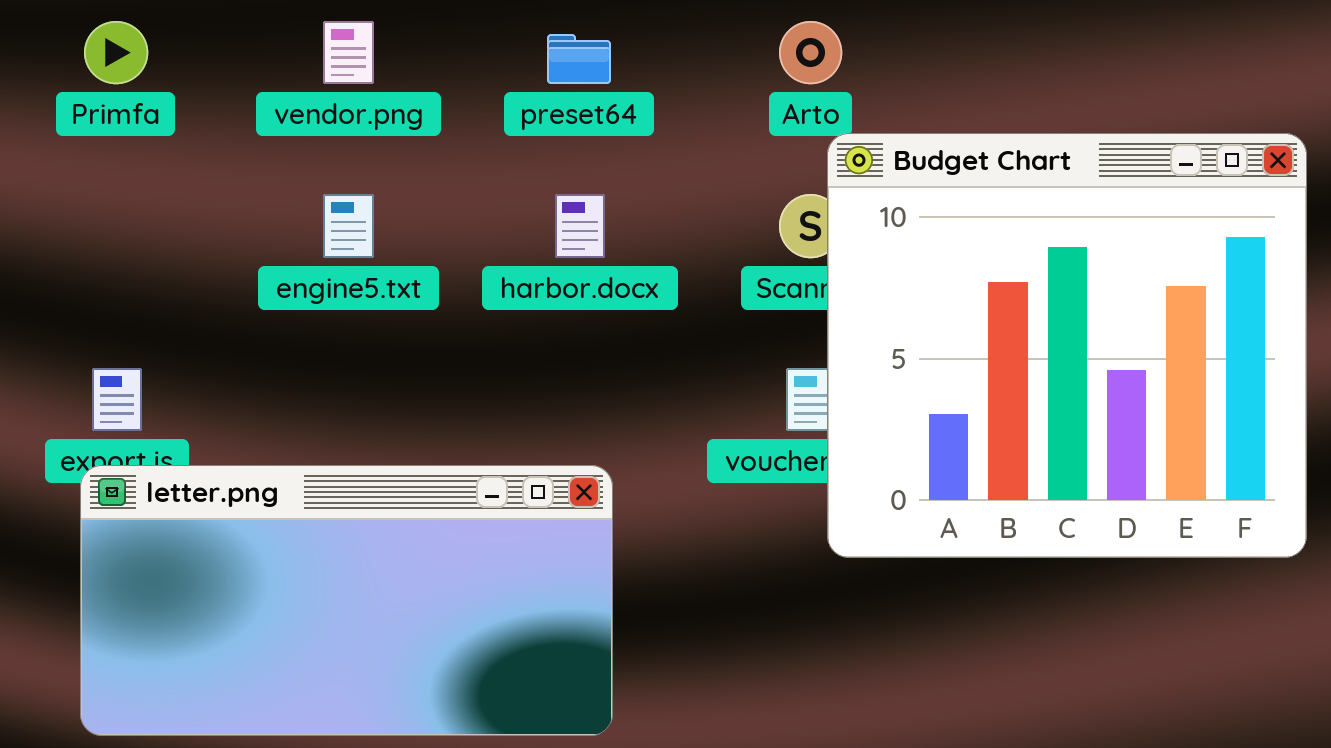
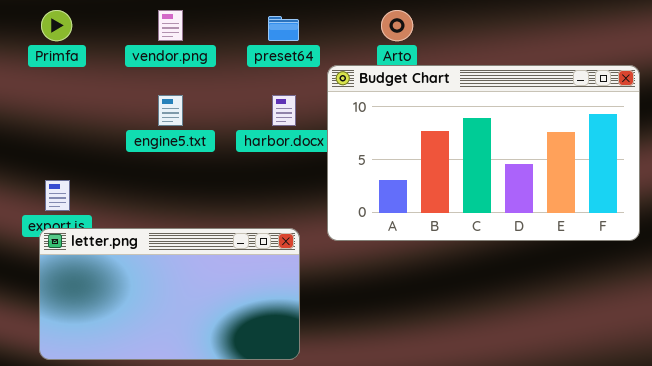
Budget Chart: [827,133,1307,558] -> [327,65,640,241], resized

